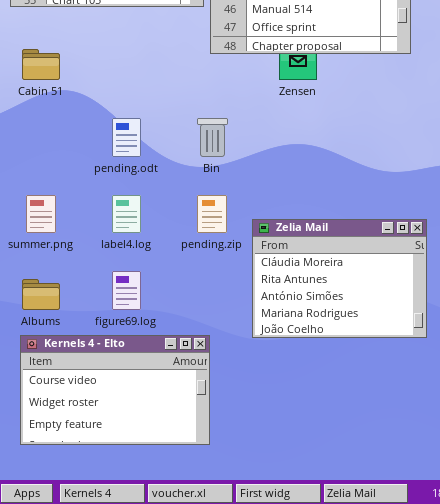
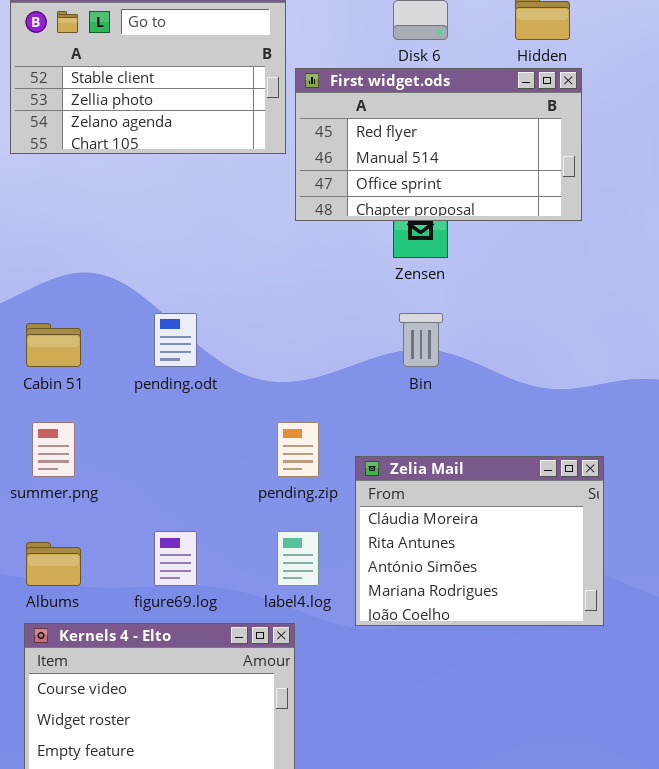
Cabin 51: [22,49,60,80] -> [26,323,81,367], moved
Bin: [197,118,228,157] -> [399,313,443,367], moved
label4.log: [112,195,141,233] -> [277,531,319,586], moved

